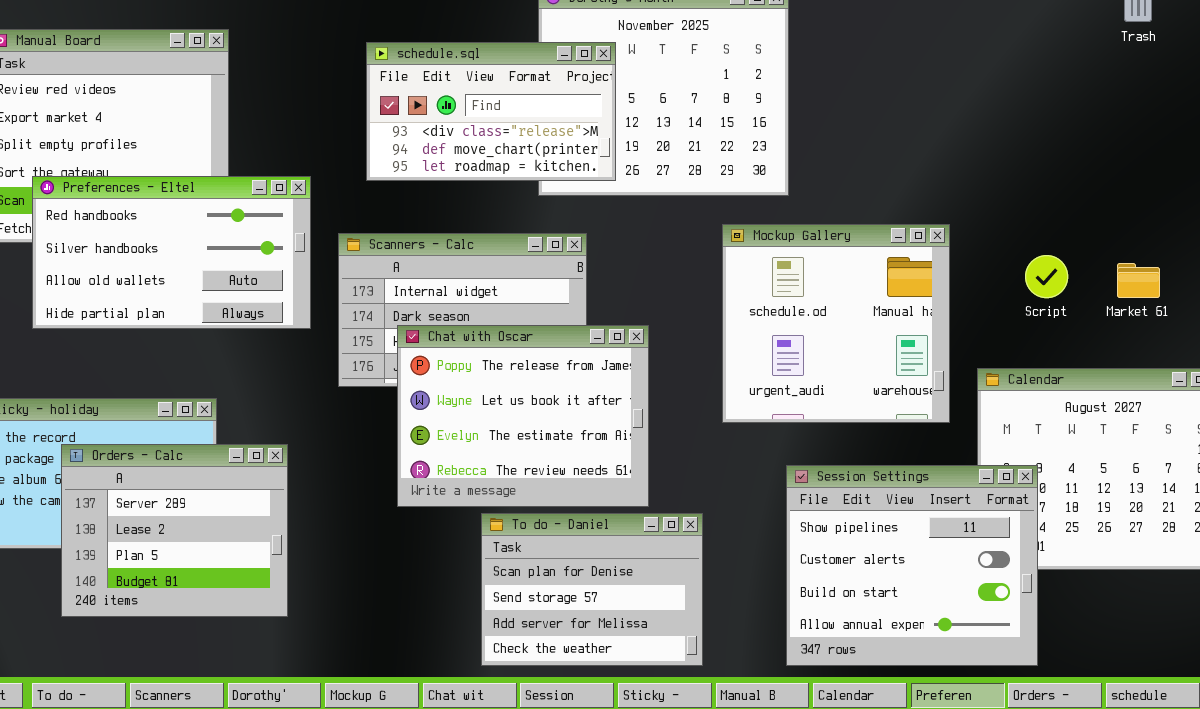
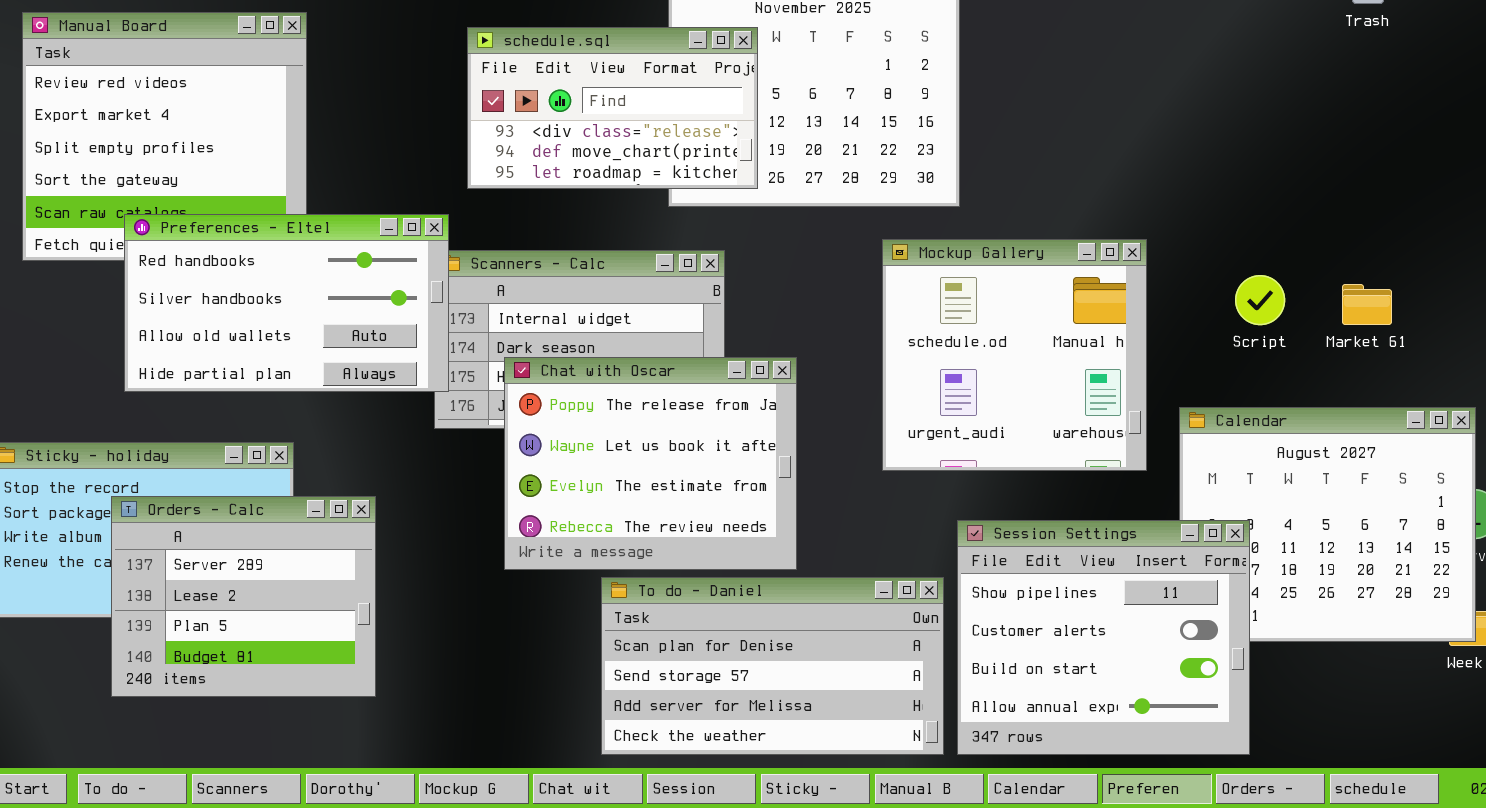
Preferences - Eltel: [32,176,311,329] -> [124,214,449,392], moved
To do - Daniel: [481,513,703,666] -> [601,577,944,755], resized

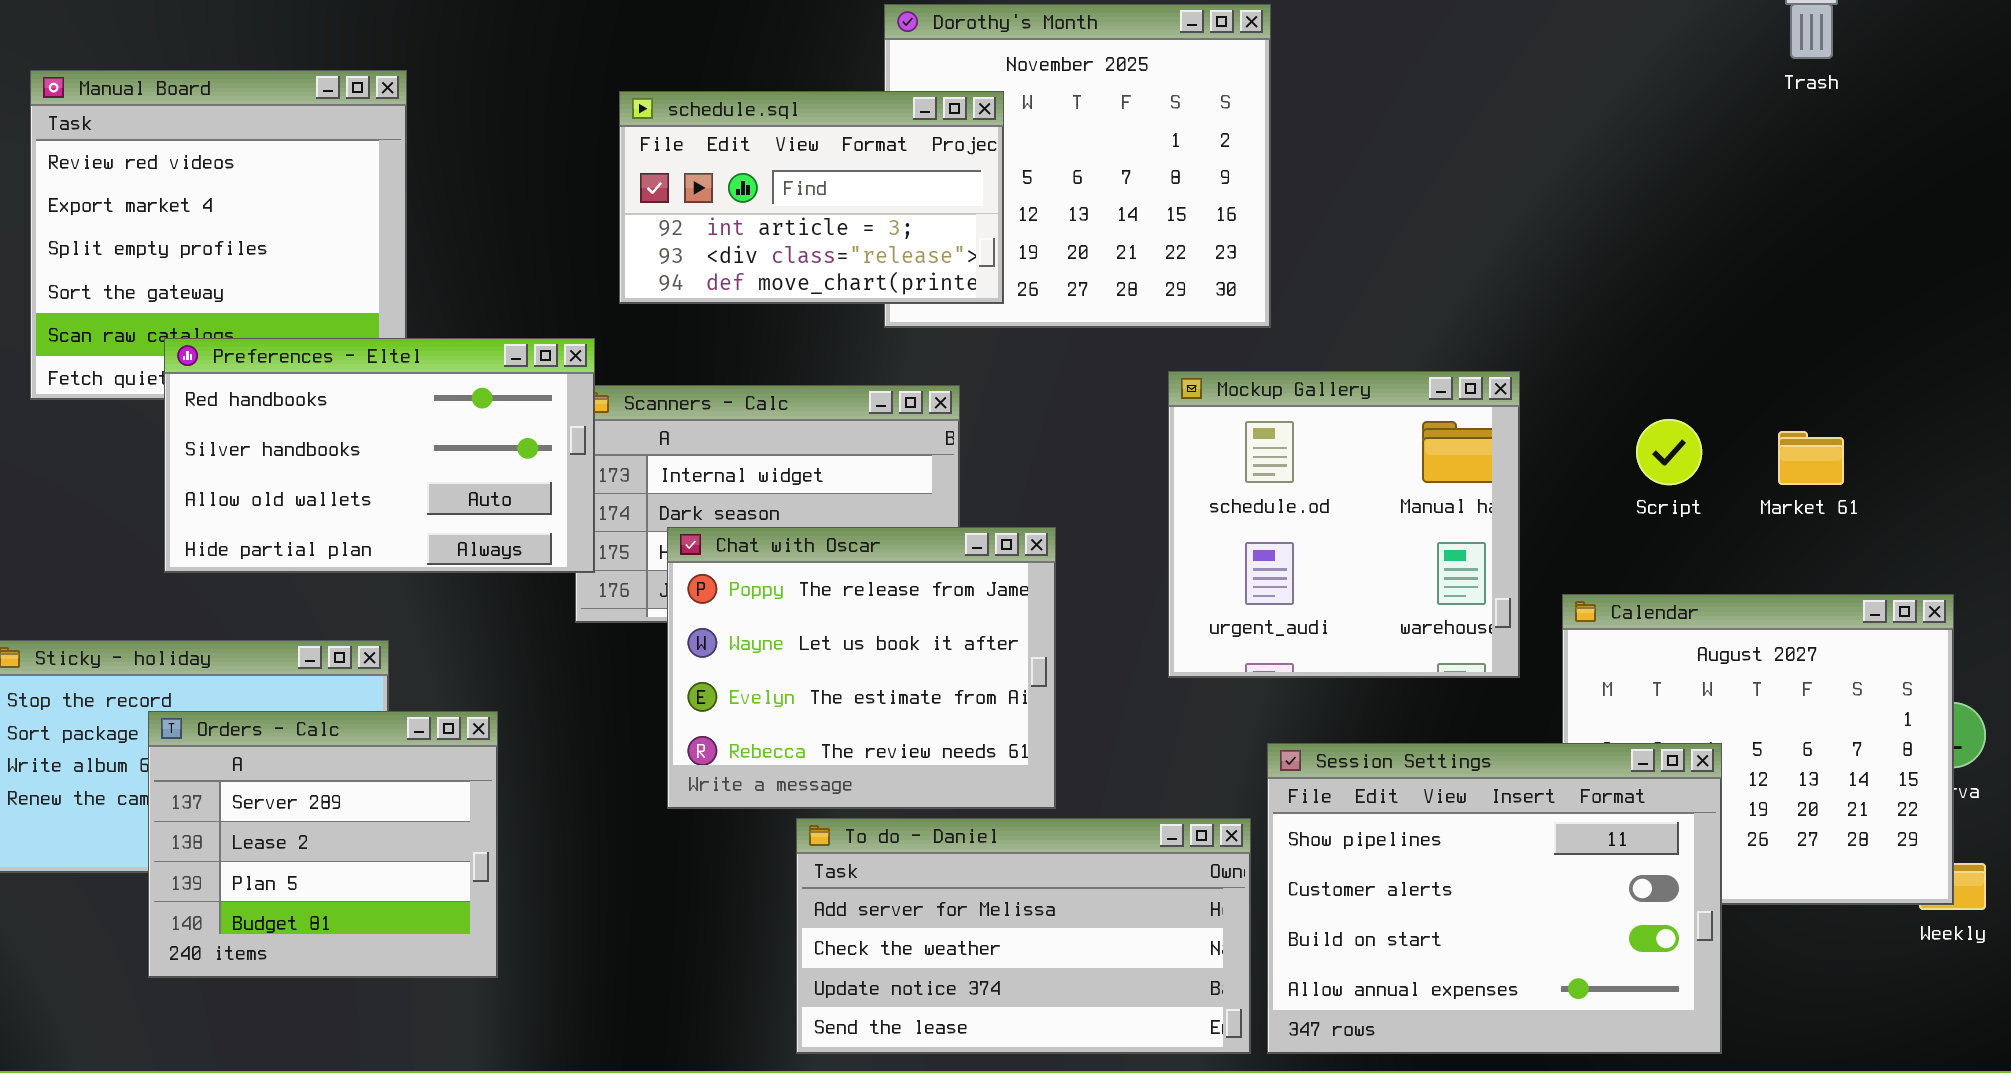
schedule.sql: [467,27,758,189] -> [619,91,1004,304], scrolled up 1 row
Session Settings: [957,520,1250,755] -> [1267,743,1722,1054], resized
To do - Daniel: [601,577,944,755] -> [796,818,1251,1054], scrolled down 2 rows

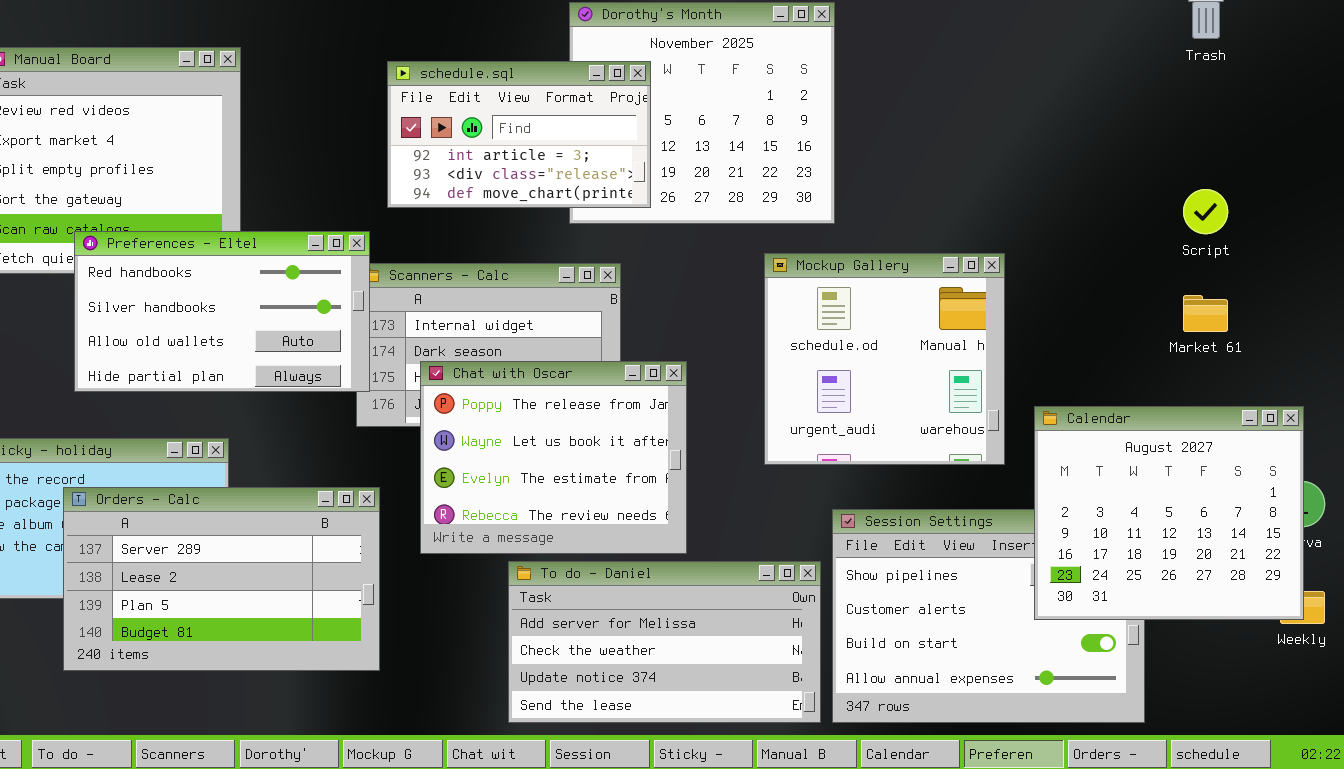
Script: [1636,419,1702,485] -> [1183,189,1228,234], moved
Calendar: [1562,594,1954,905] -> [1034,406,1304,620], raised
Orders - Calc: [148,711,498,978] -> [63,487,380,671], resized

